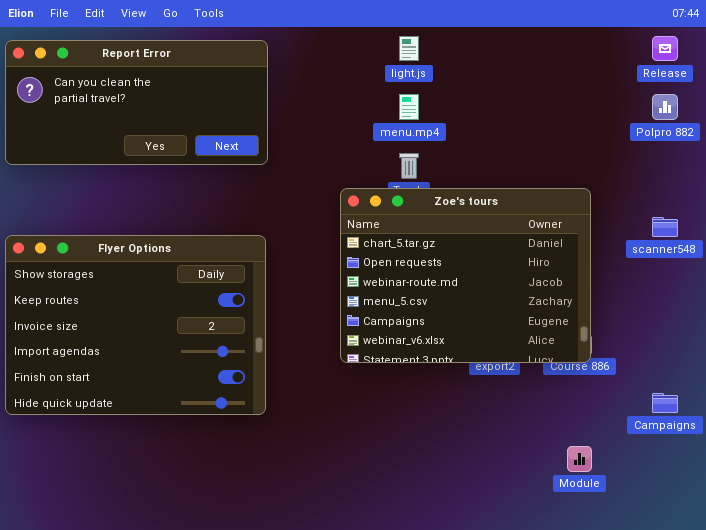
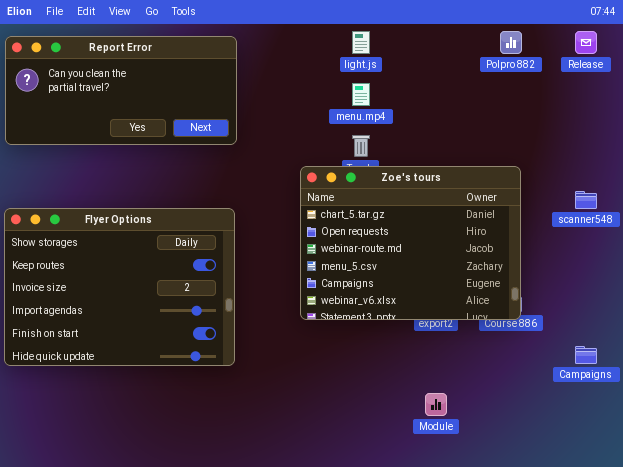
Polpro 882: [652,94,678,120] -> [500,31,522,54], moved
Module: [567,446,592,472] -> [425,393,447,416], moved

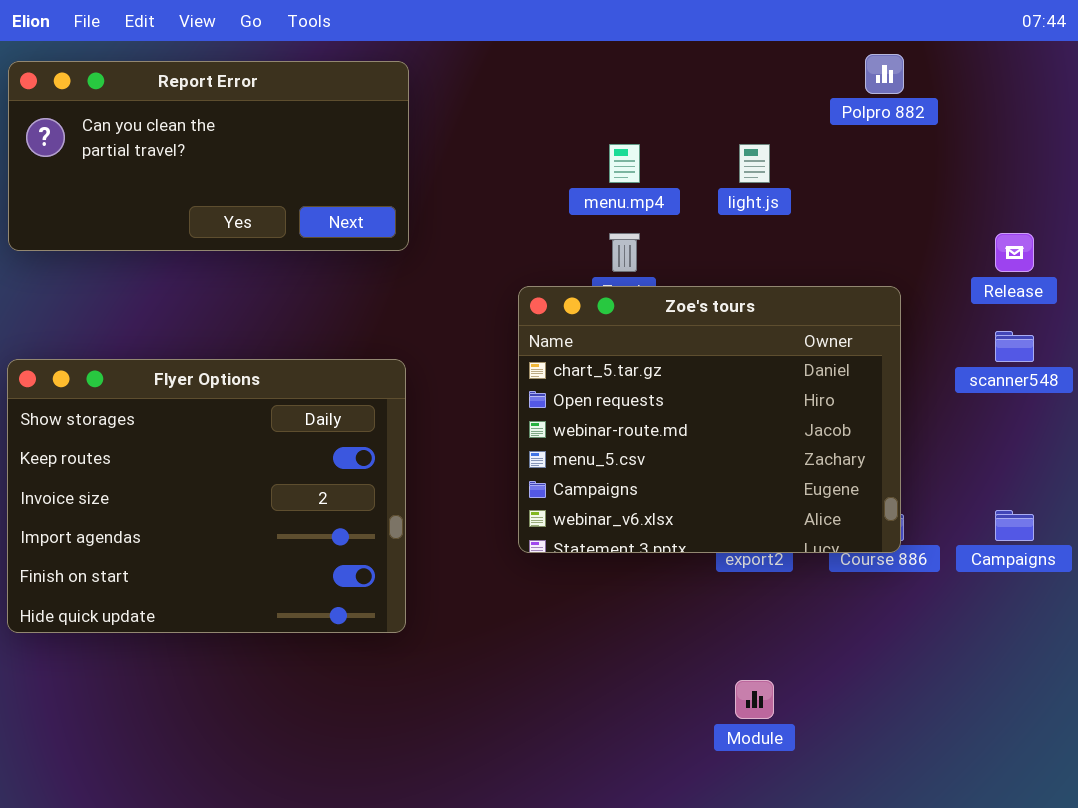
light.js: [352,31,370,54] -> [739,144,770,183], moved
Release: [575,31,597,54] -> [995,233,1034,272], moved
Campaigns: [575,346,597,364] -> [995,510,1034,541], moved

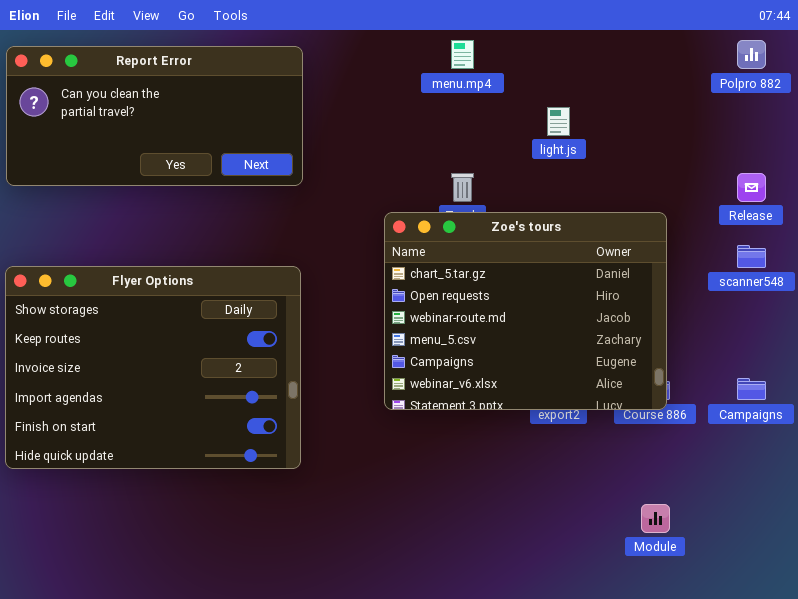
Polpro 882: [865,54,904,94] -> [737,40,766,69], moved
menu.mp4: [609,144,640,183] -> [451,40,474,69], moved
Module: [735,680,774,719] -> [641,504,670,533], moved

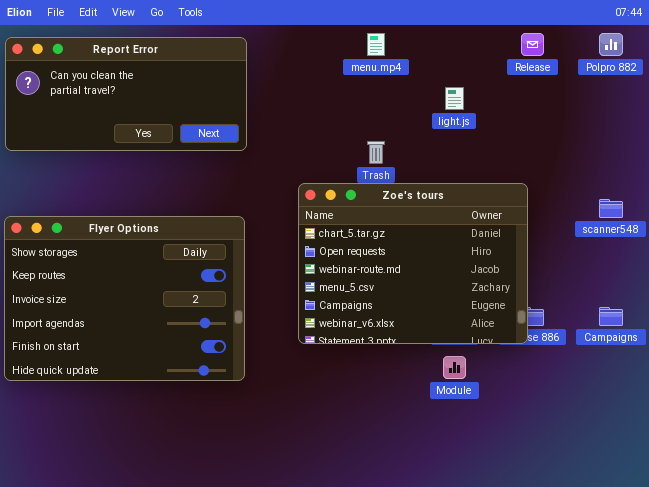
Release: [737,173,766,202] -> [521,33,544,56], moved
Zoe's tours: [384,212,667,410] -> [298,183,528,344], moved
Module: [641,504,670,533] -> [443,356,466,379], moved

